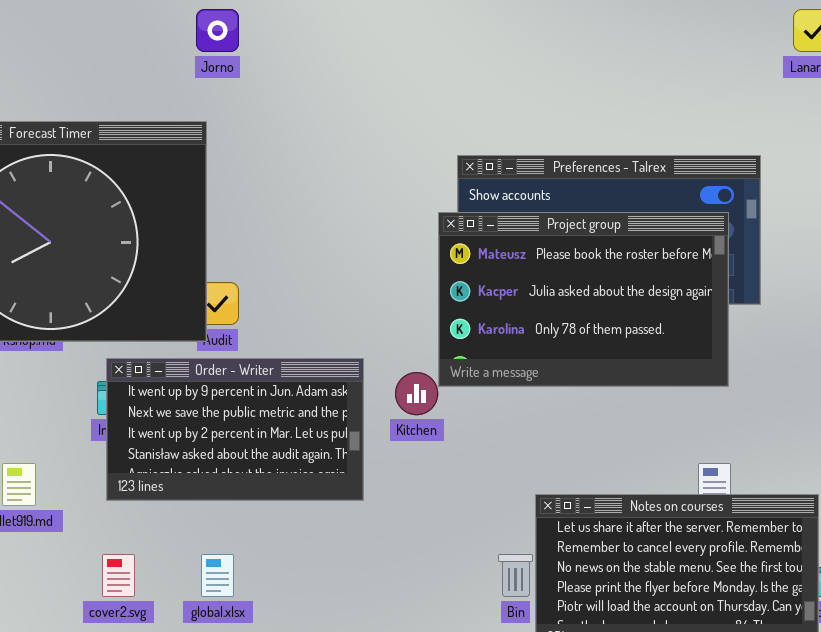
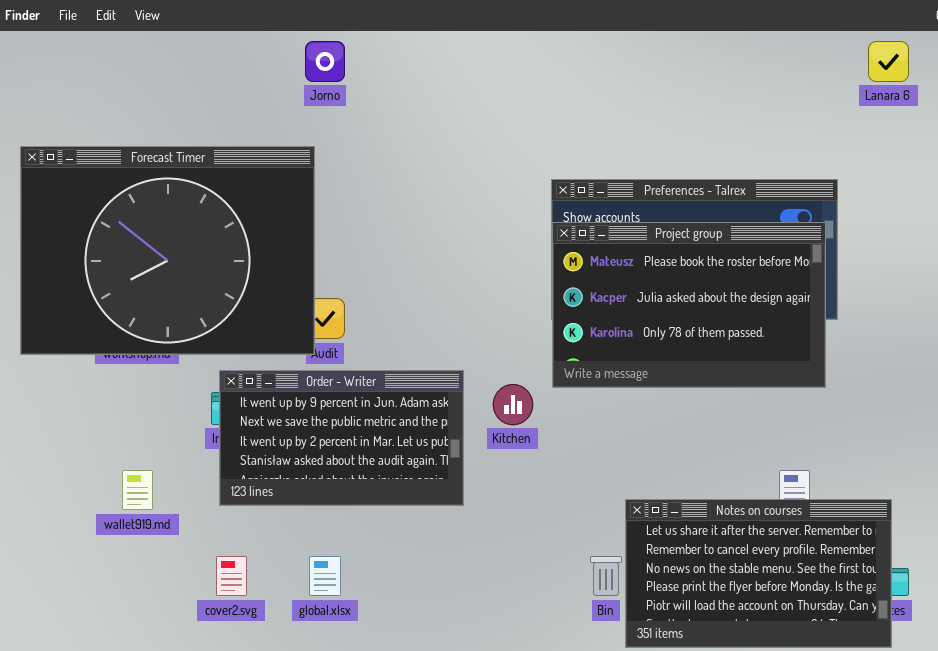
Project group: [438,212,729,387] -> [552,222,826,388], moved

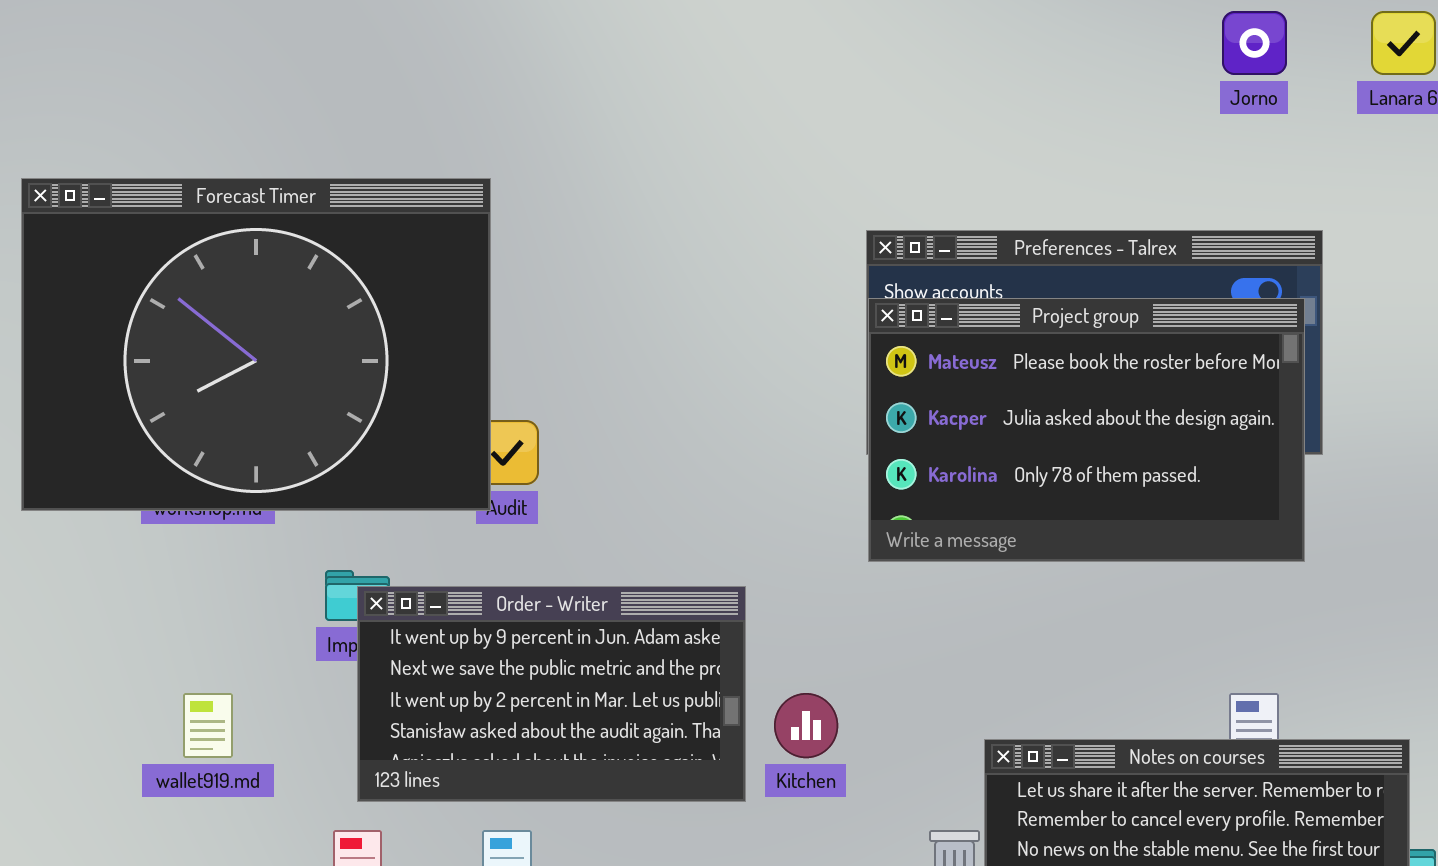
Jorno: [305,41,345,82] -> [1222,11,1287,75], moved
Order - Writer: [219,370,464,506] -> [357,586,746,802], moved
Kitchen: [493,384,533,425] -> [774,693,838,758], moved

